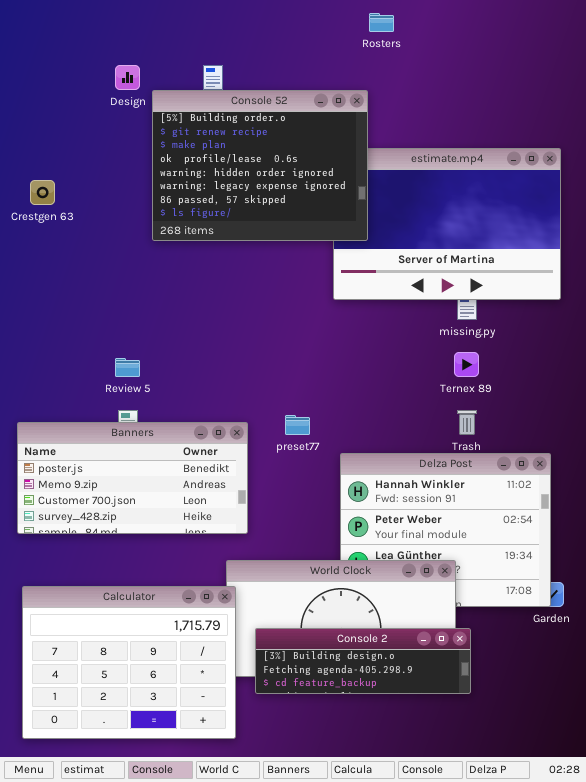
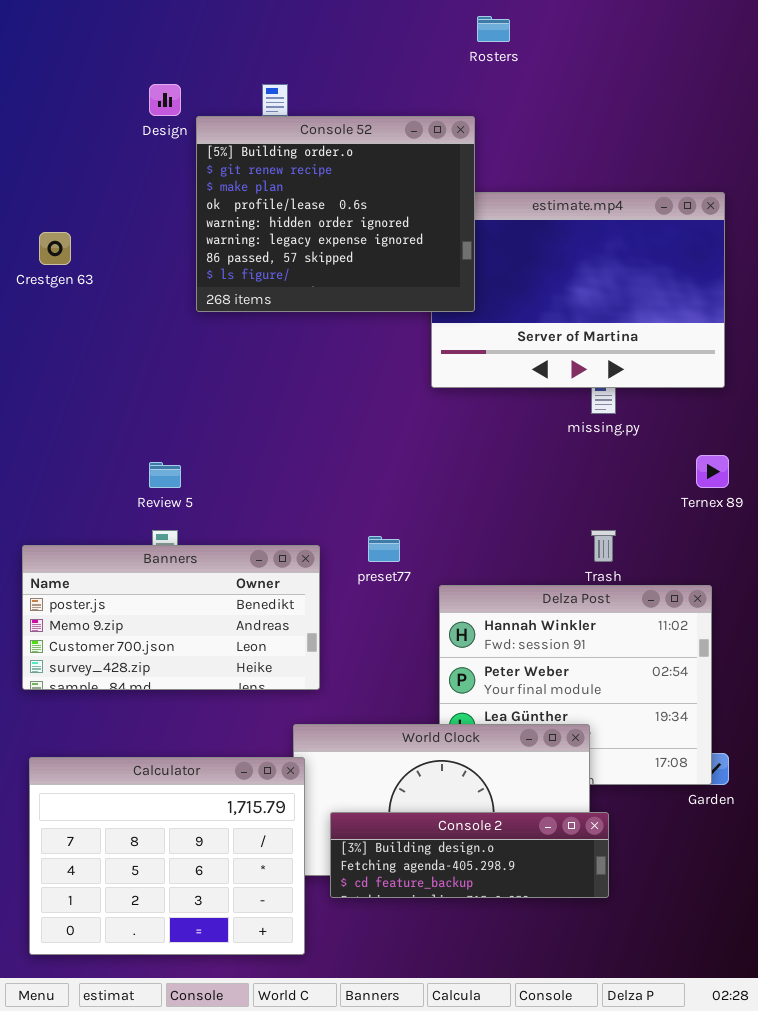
Ternex 89: [454,352,479,377] -> [696,455,729,488], moved

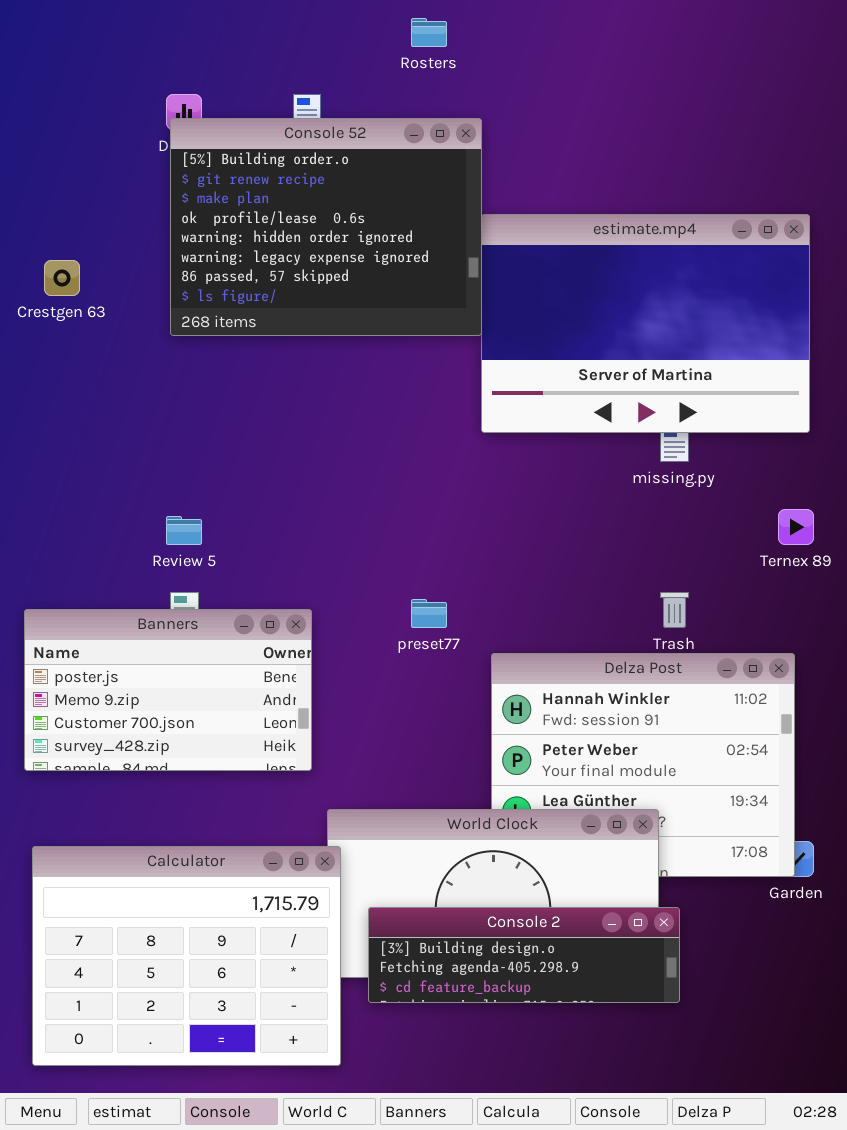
Rosters: [477,16,510,42] -> [411,18,447,47], moved
Console 52: [196,116,475,312] -> [170,118,482,336], moved
Banners: [22,545,320,690] -> [24,609,312,771], resized

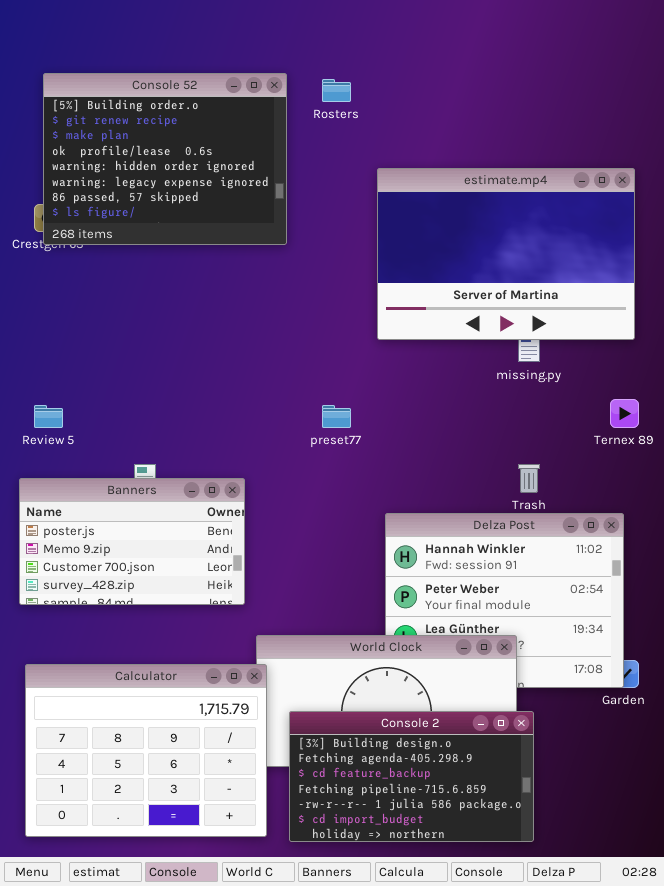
Rosters: [411,18,447,47] -> [322,79,351,102], moved
Console 52: [170,118,482,336] -> [43,73,287,245], moved
Review 5: [166,516,202,545] -> [34,405,63,428], moved
preset77: [411,599,447,628] -> [322,405,351,428], moved
Console 2: [368,907,680,1003] -> [289,711,534,842], resized

